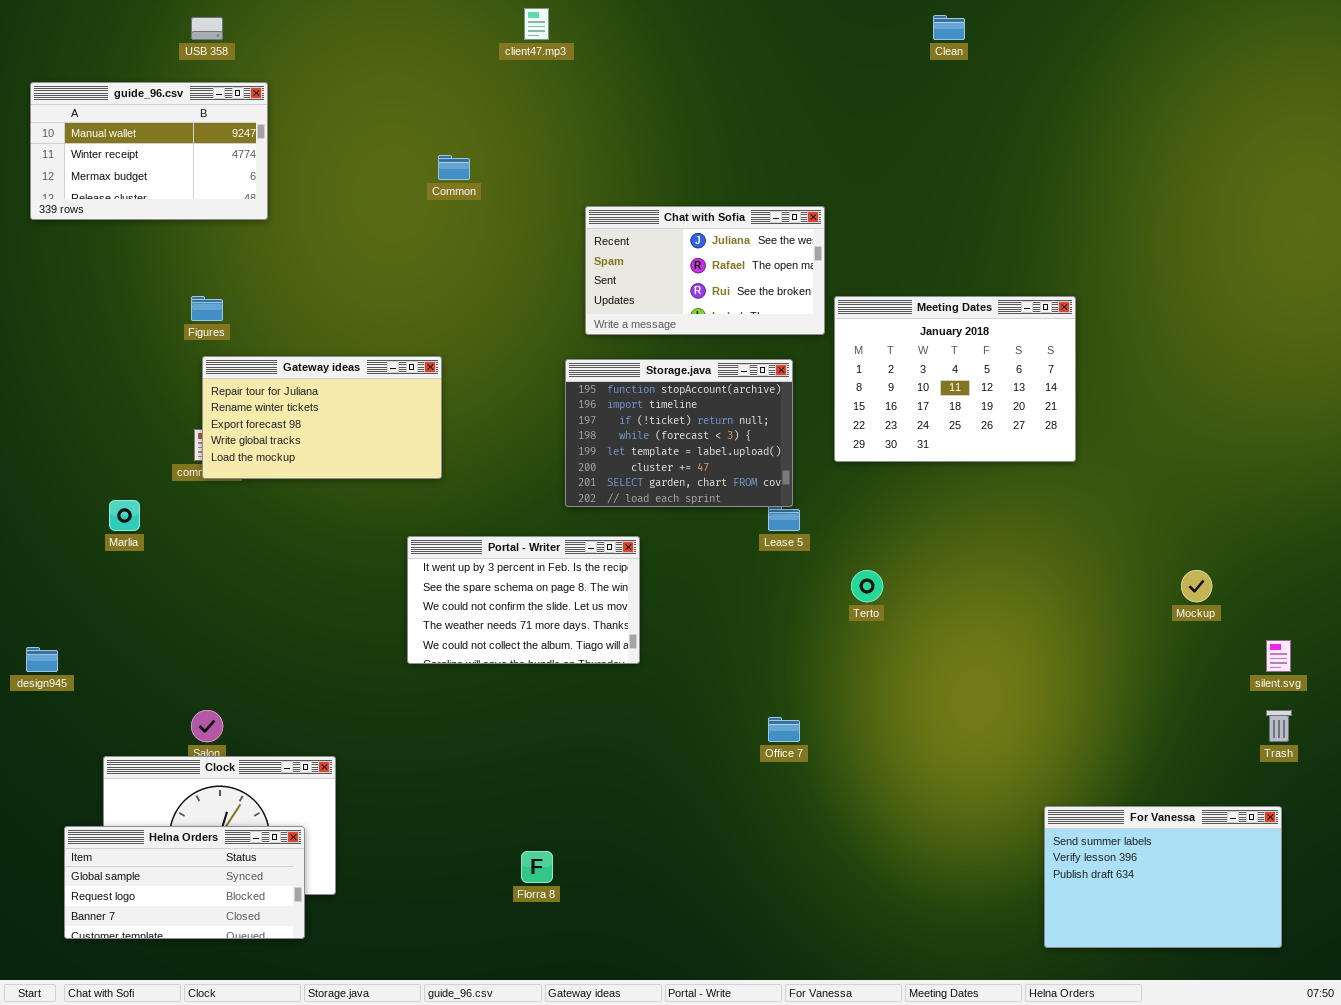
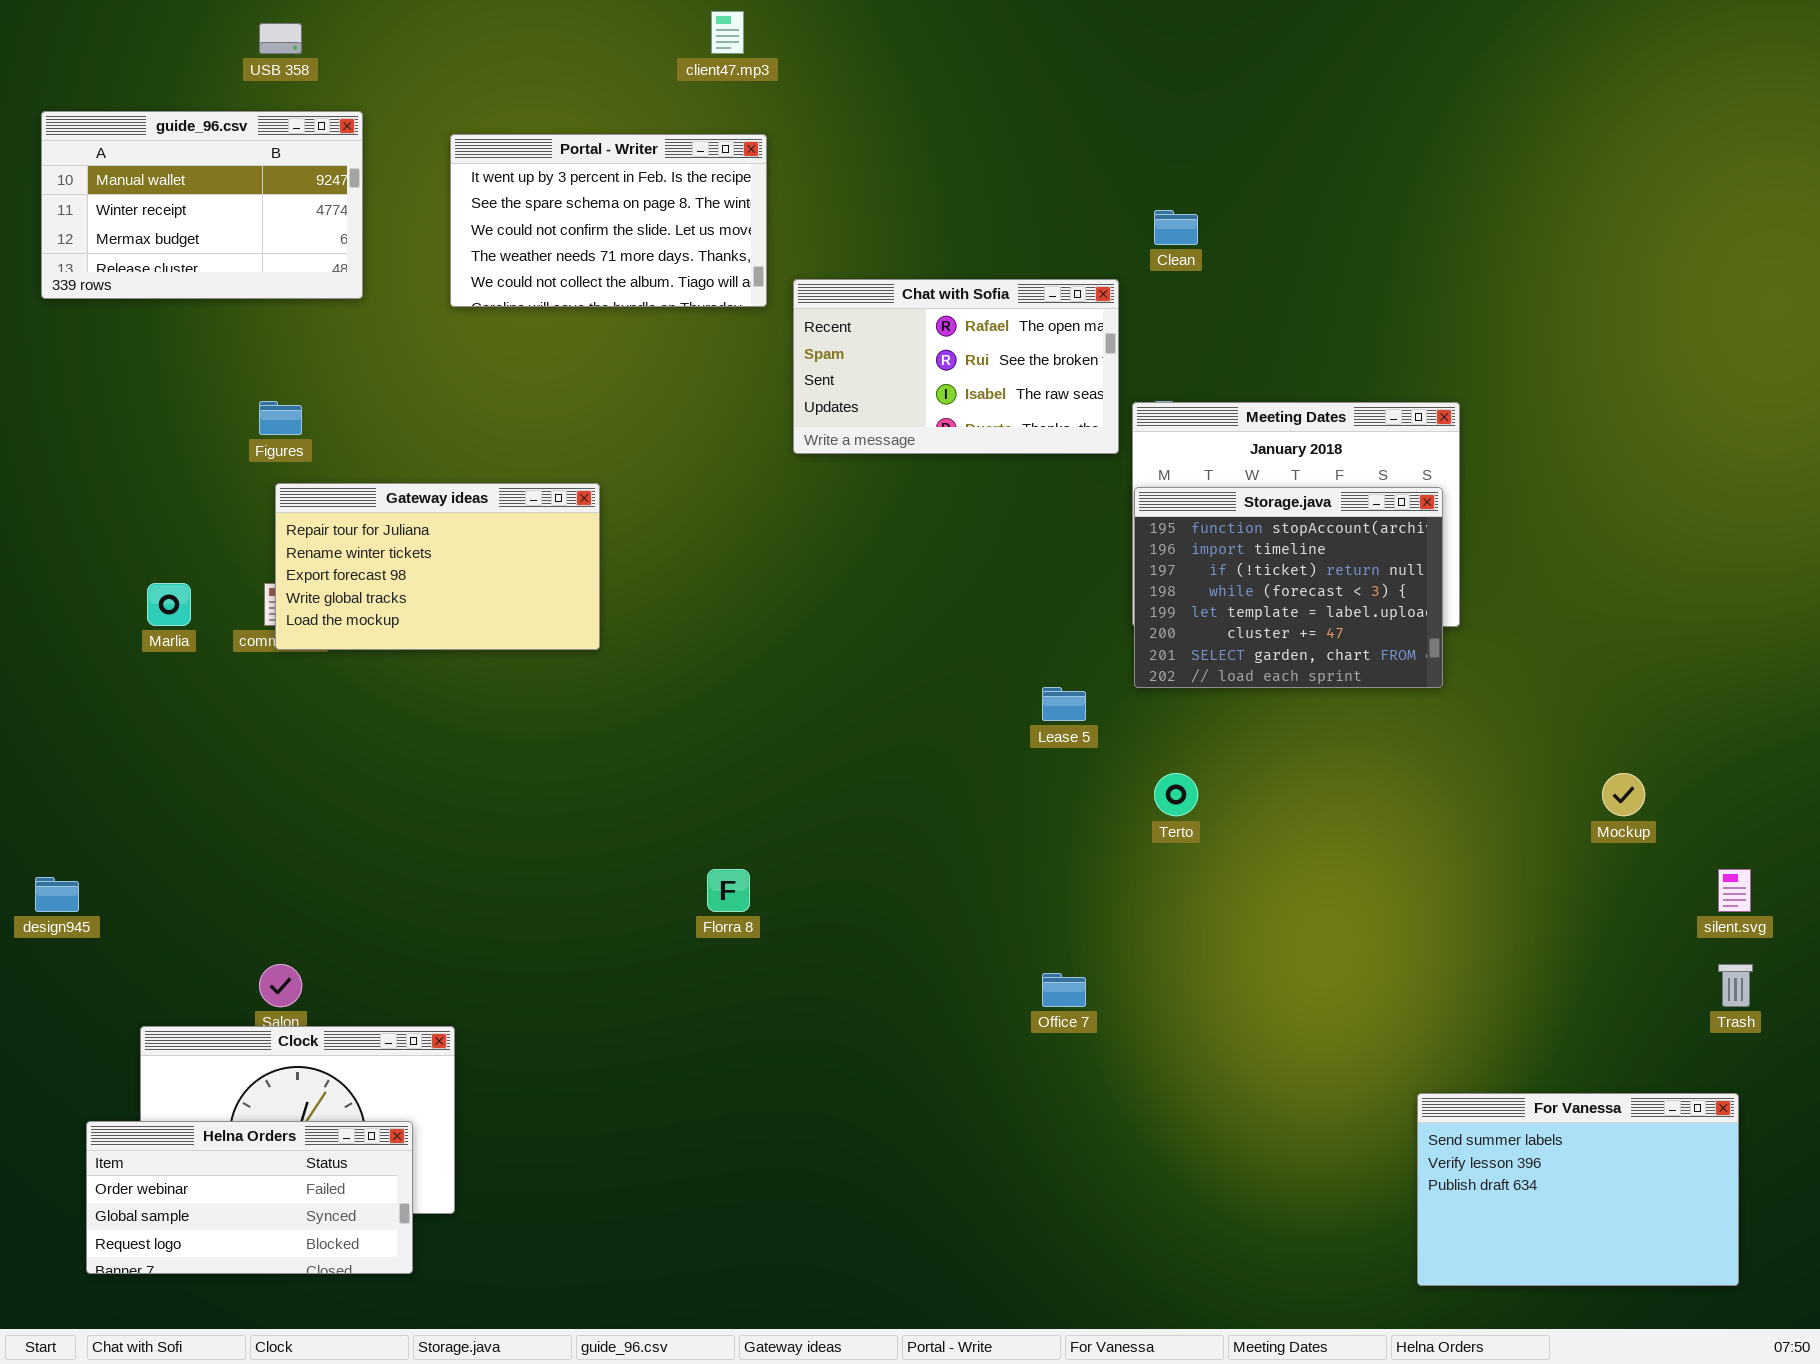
Clean: [933,15,965,40] -> [1154,210,1198,245], moved
Chat with Sofia: [585,206,825,335] -> [793,279,1119,454], scrolled down 1 row
Storage.java: [565,359,793,507] -> [1134,487,1443,688], moved
Marlia: [109,500,140,531] -> [147,583,191,626], moved
Portal - Writer: [407,536,640,664] -> [450,134,767,307], moved
Helna Orders: [64,826,305,939] -> [86,1121,413,1274], scrolled up 1 row
Florra 8: [521,851,553,883] -> [707,869,750,912], moved

